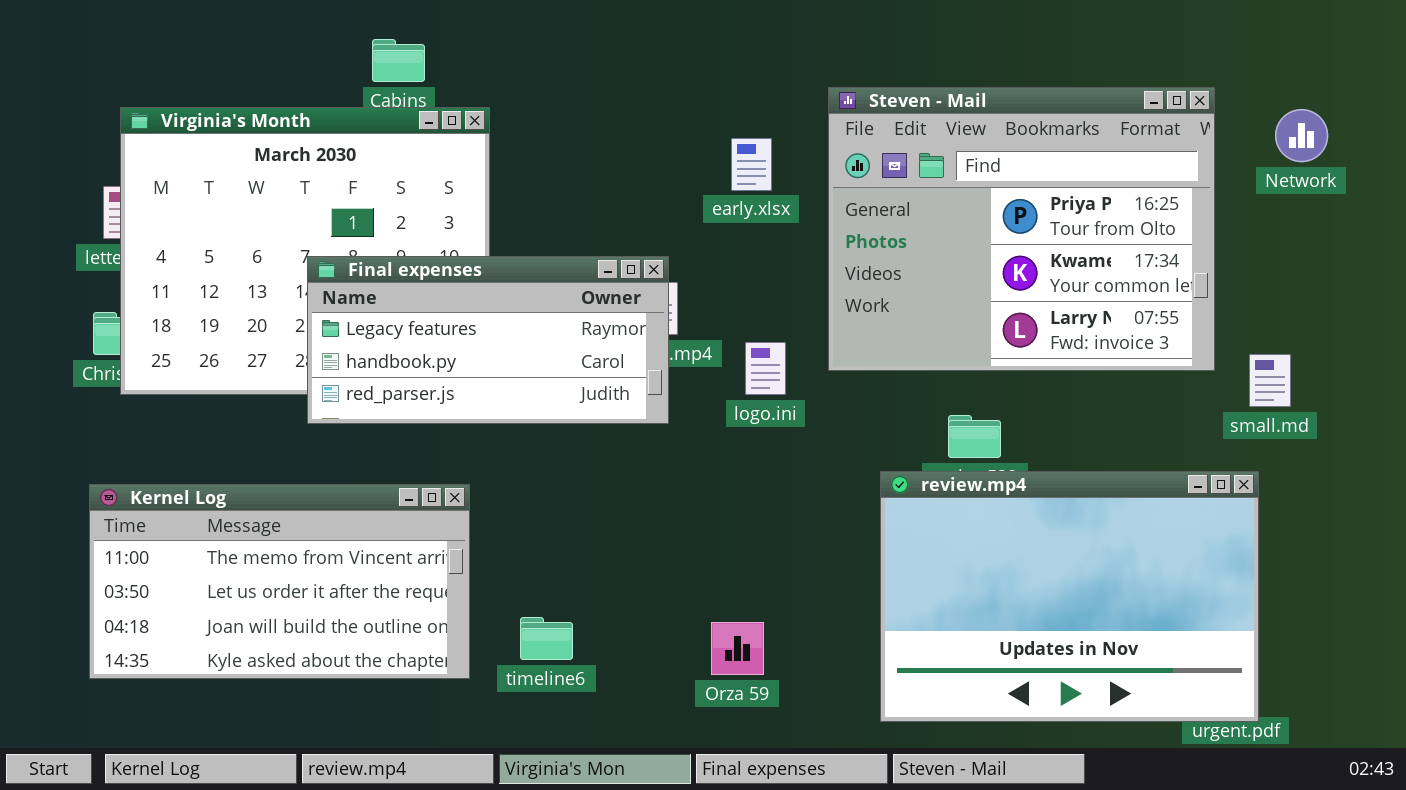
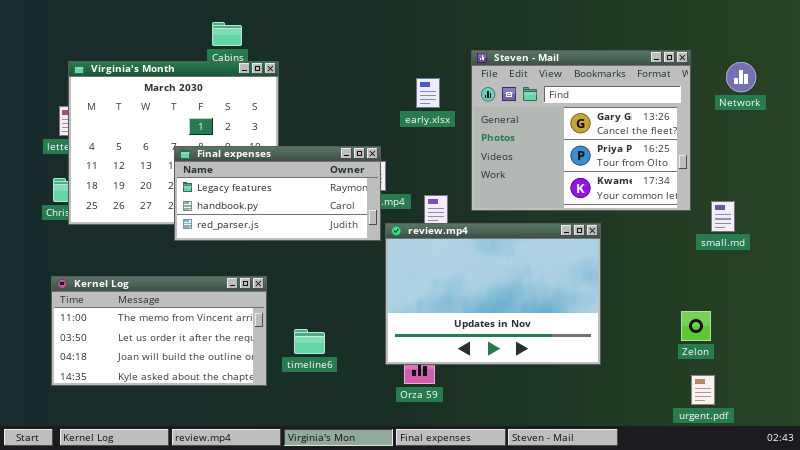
Steven - Mail: [828,87,1215,371] -> [471,50,691,211], scrolled up 1 row
review.mp4: [880,471,1259,722] -> [385,223,601,365], moved
timeline6: [520,617,573,660] -> [294,329,325,354], moved

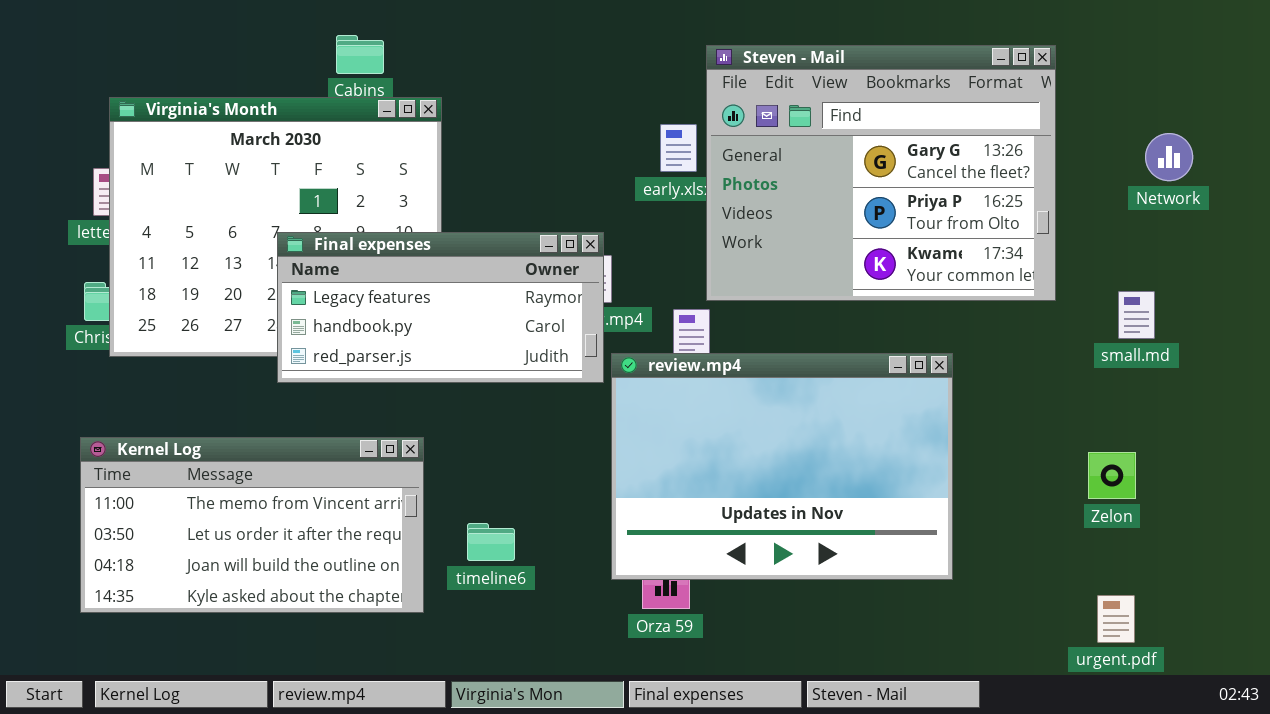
Steven - Mail: [471,50,691,211] -> [706,45,1056,301], moved
Network: [726,62,756,92] -> [1145,133,1193,181], moved
small.md: [711,201,735,232] -> [1118,291,1155,339], moved
Zelon: [681,311,711,341] -> [1088,452,1136,499], moved

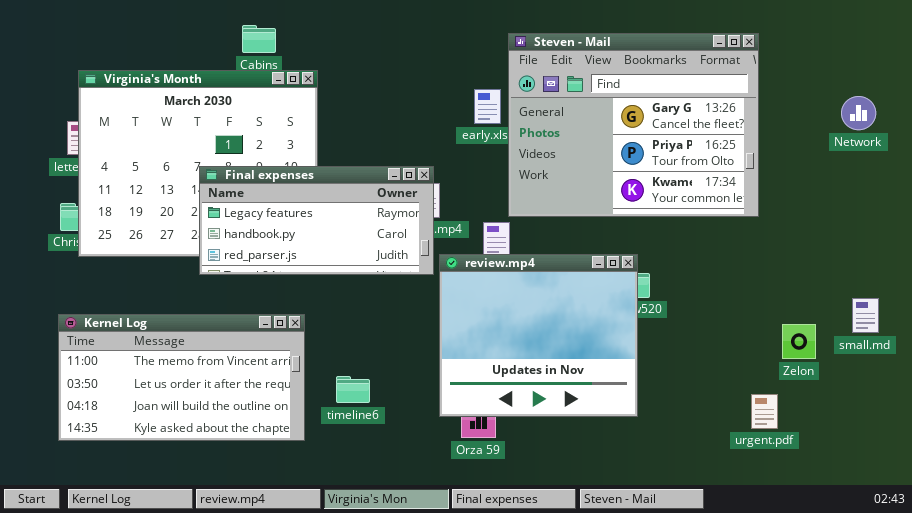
Network: [1145,133,1193,181] -> [841,96,876,130], moved
small.md: [1118,291,1155,339] -> [852,298,879,333], moved
review.mp4: [611,353,953,580] -> [439,254,638,417], resized
urgent.pdf: [1097,595,1135,643] -> [751,394,778,429], moved

